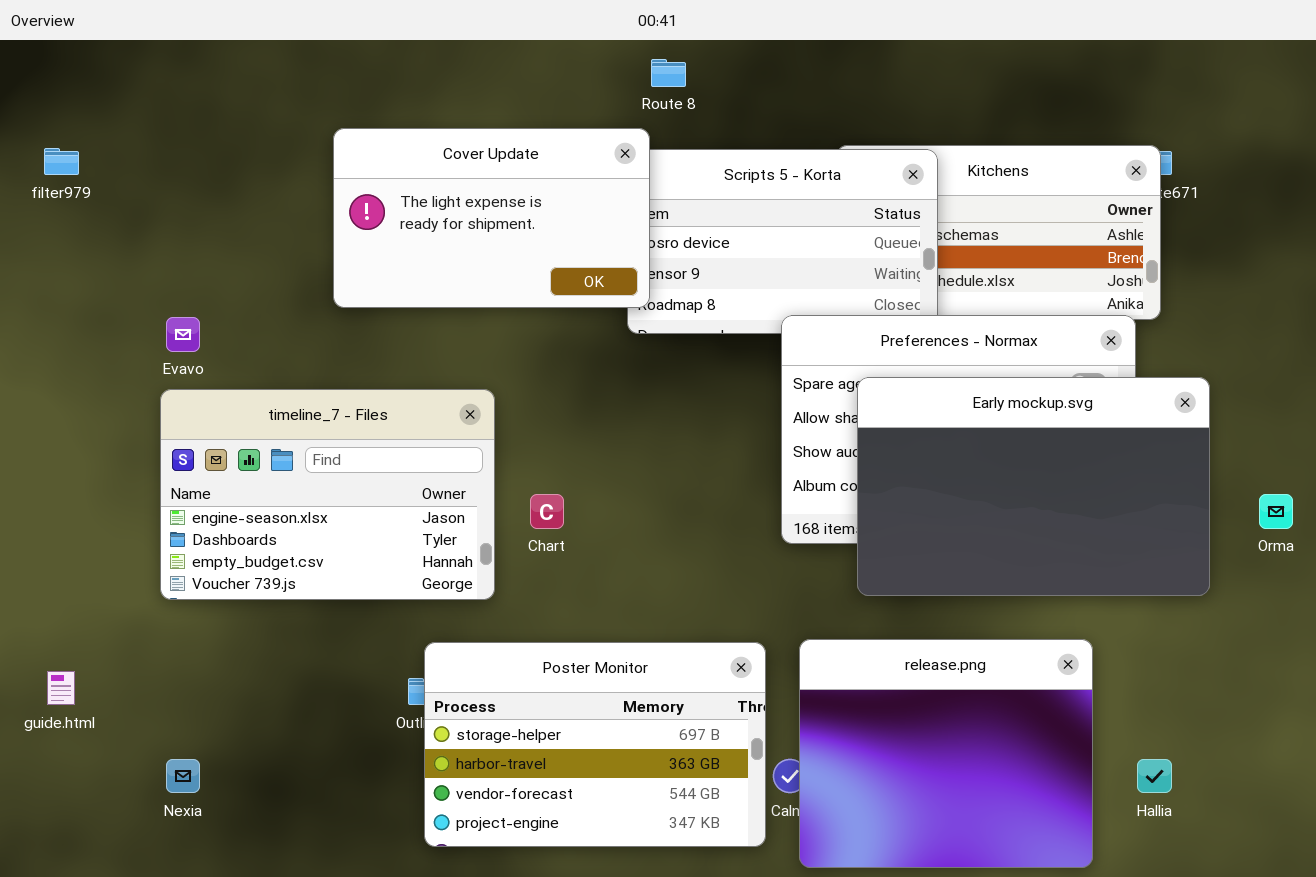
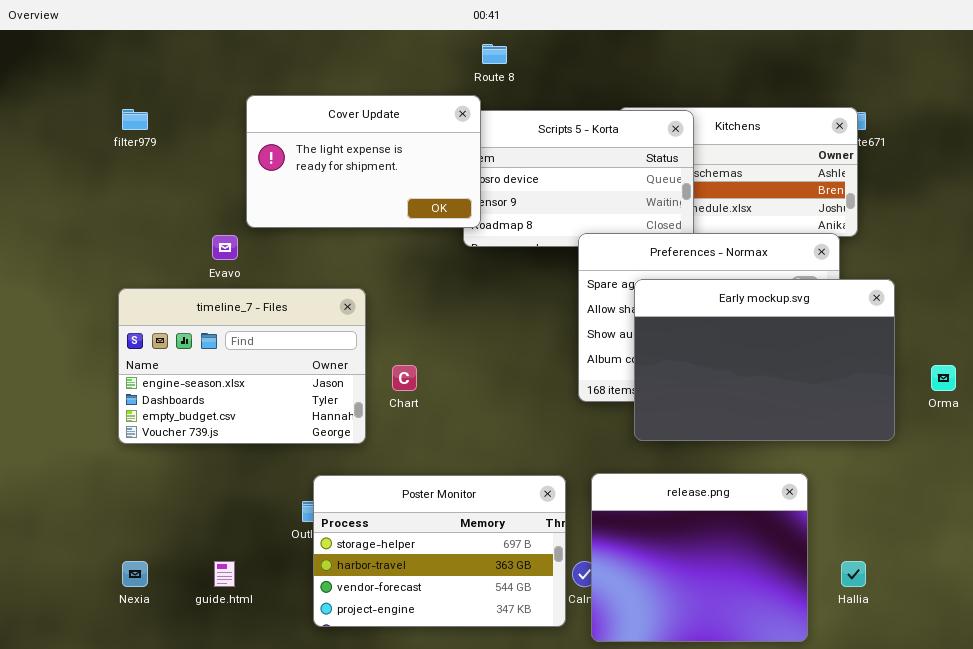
filter979: [44,148,79,175] -> [122,109,148,130], moved
Evavo: [166,317,200,352] -> [212,235,238,260], moved
guide.html: [47,671,75,705] -> [214,561,235,587], moved

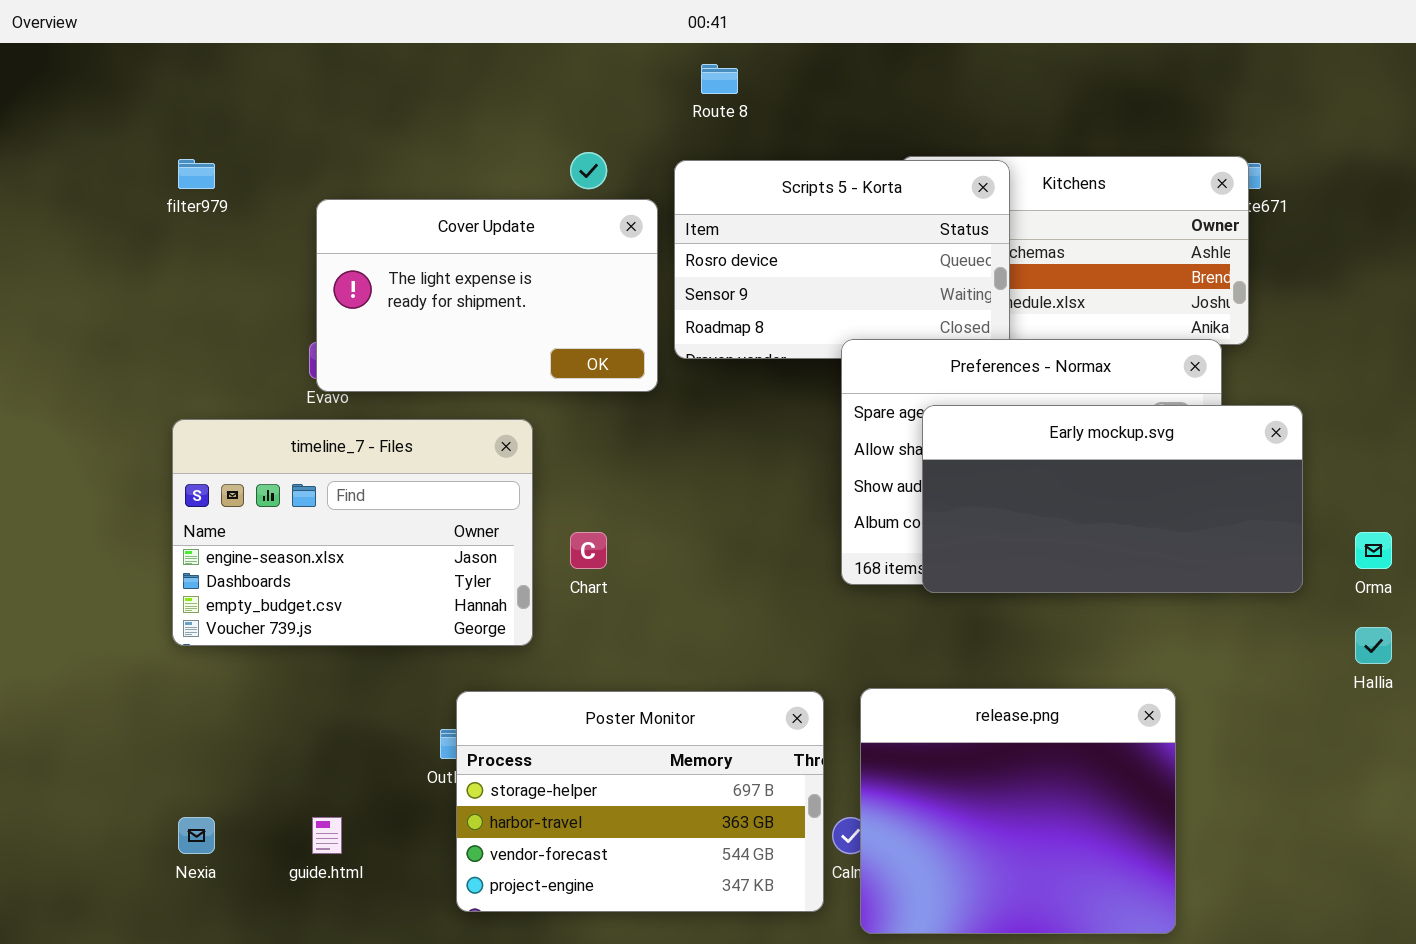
Cover Update: [246,95,481,228] -> [316,199,658,392], moved
Early mockup.svg: [634,279,895,441] -> [922,405,1303,593], resized
Hallia: [841,561,866,587] -> [1355,627,1392,664], moved

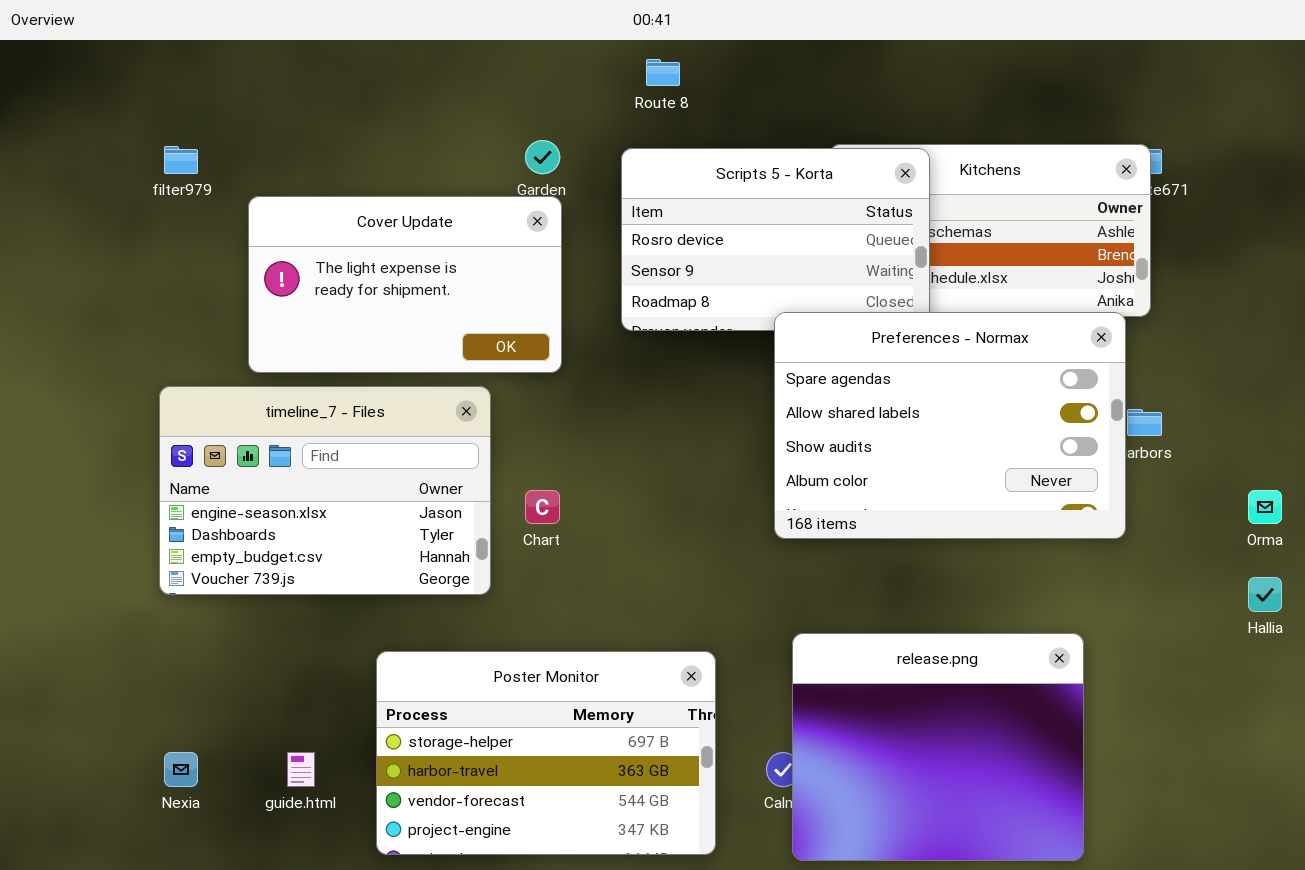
Cover Update: [316,199,658,392] -> [248,196,562,373], moved
Early mockup.svg: [922,405,1303,593] -> none, closed
Poster Monitor: [456,691,824,912] -> [376,651,716,855], moved

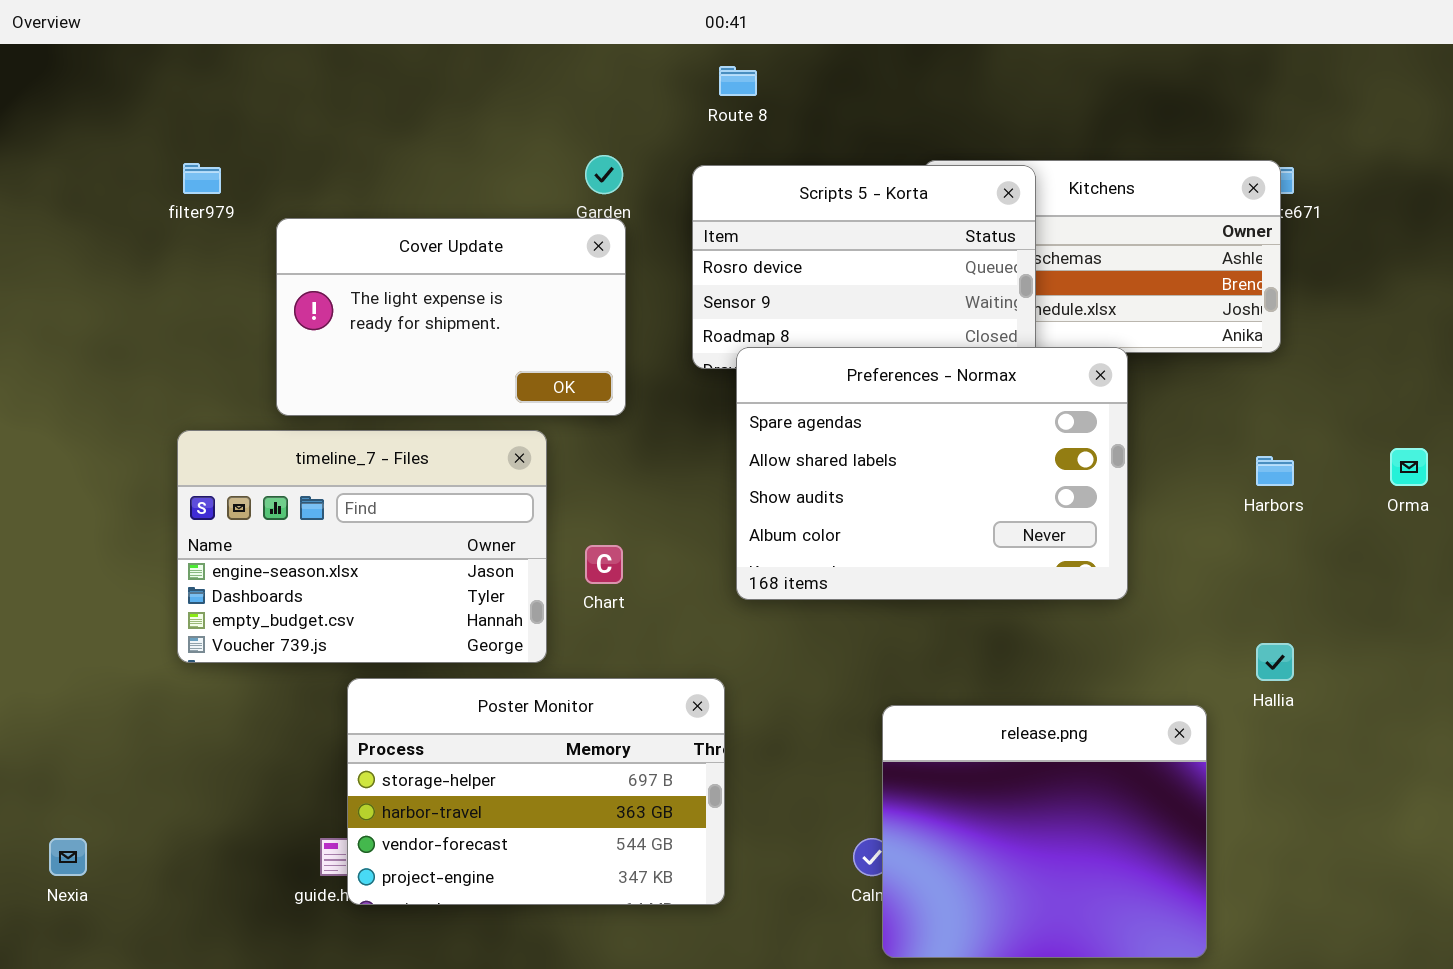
Preferences - Normax: [774,312,1126,539] -> [736,347,1128,600], moved
Orma: [1248,490,1282,524] -> [1390,448,1428,486], moved
Hallia: [1248,577,1282,612] -> [1256,643,1294,681], moved
Poster Monitor: [376,651,716,855] -> [347,678,725,905], moved
Nexia: [164,752,198,787] -> [49,838,87,876], moved

